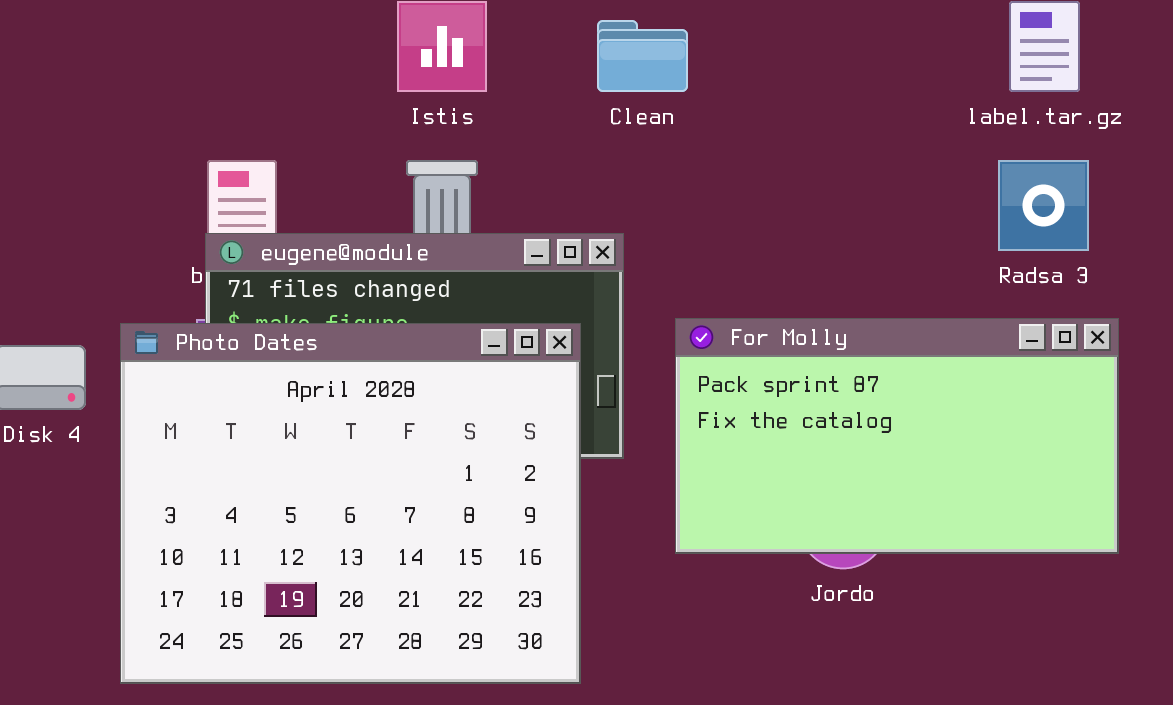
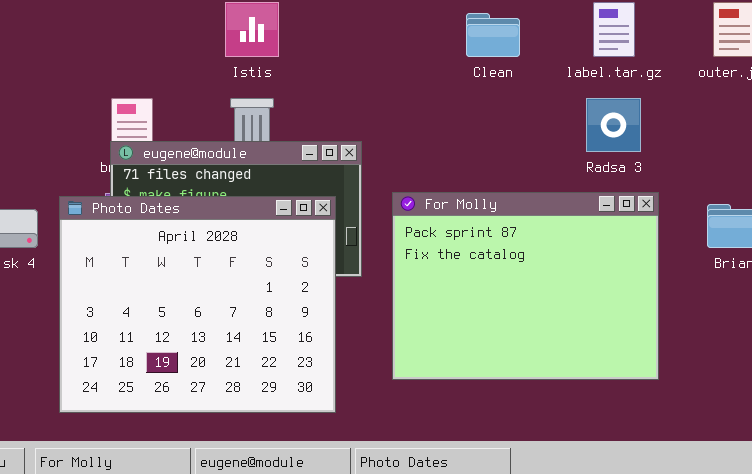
Clean: [597,20,688,92] -> [466,13,520,57], moved
For Molly: [675,318,1119,554] -> [392,192,659,380], resized

